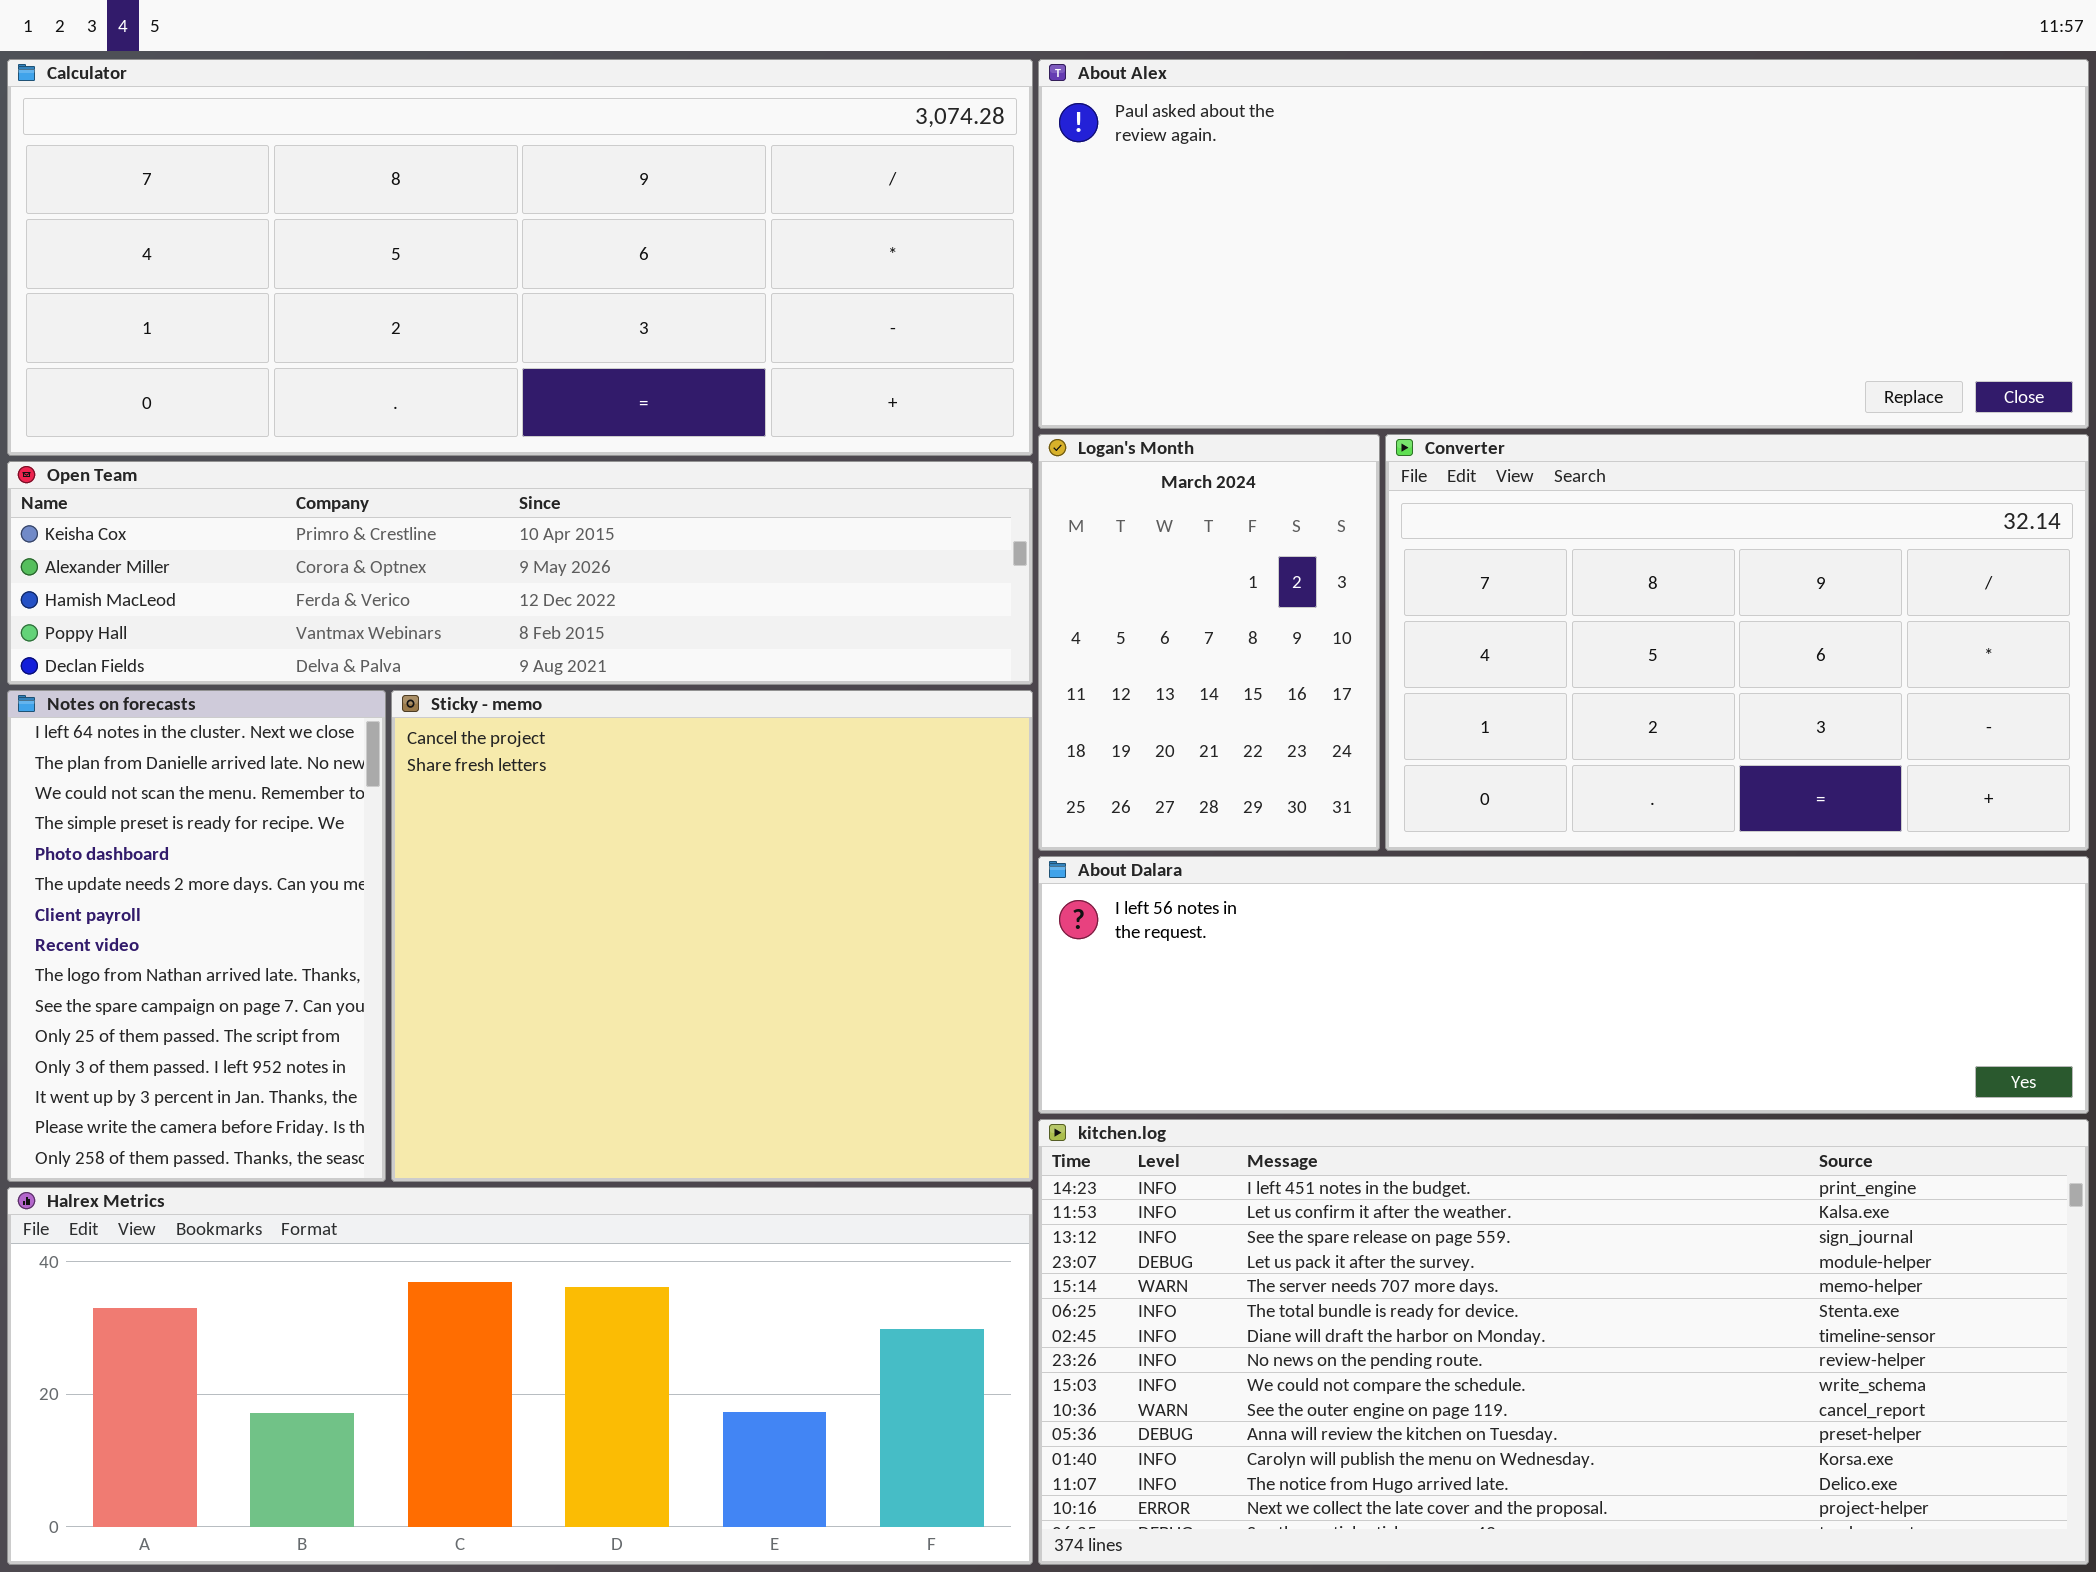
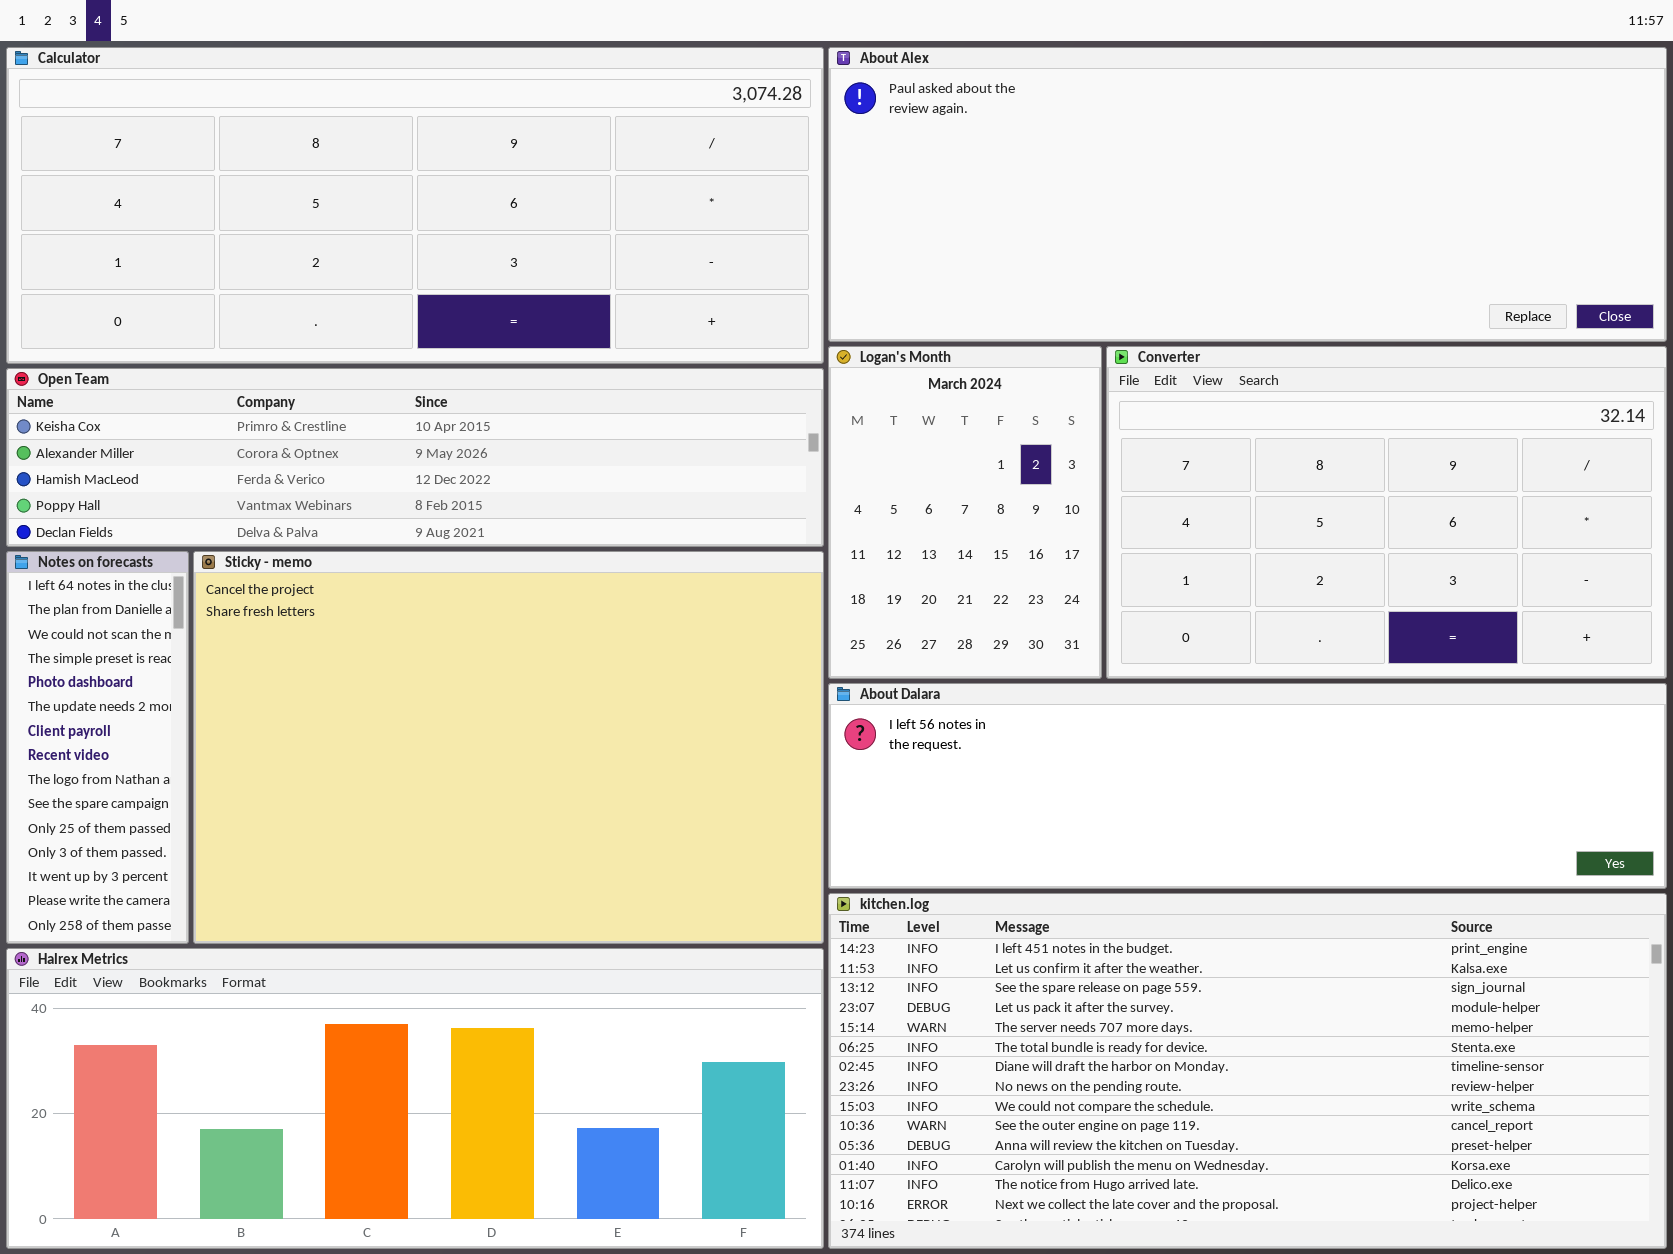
Notes on forecasts: [7,690,386,1182] -> [6,551,189,944], resized
Sticky - memo: [391,690,1033,1182] -> [193,551,824,944], resized

